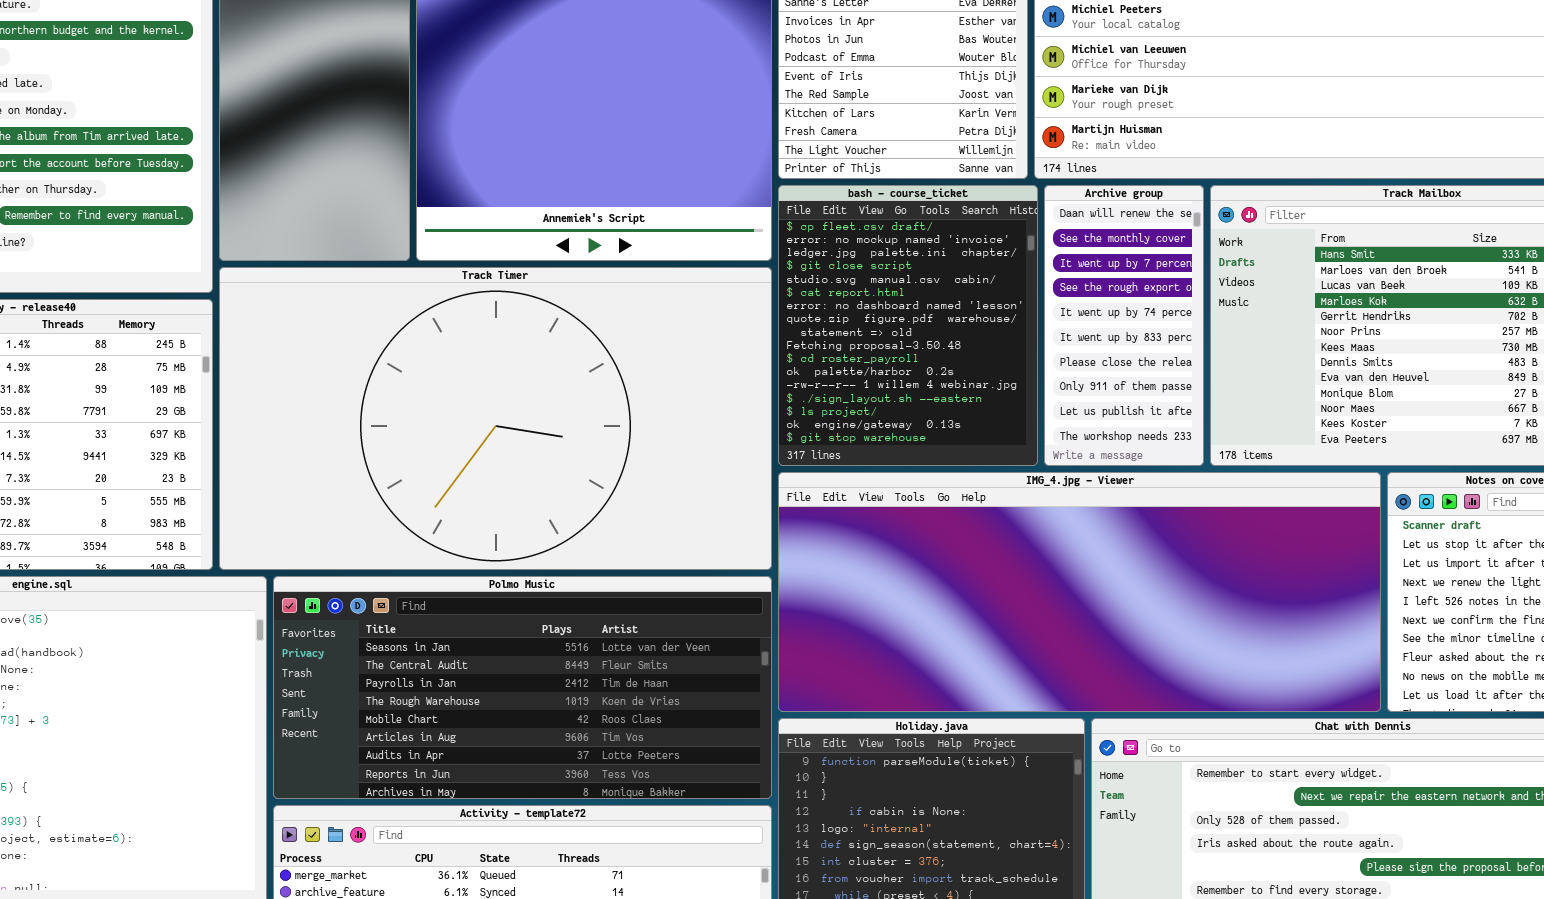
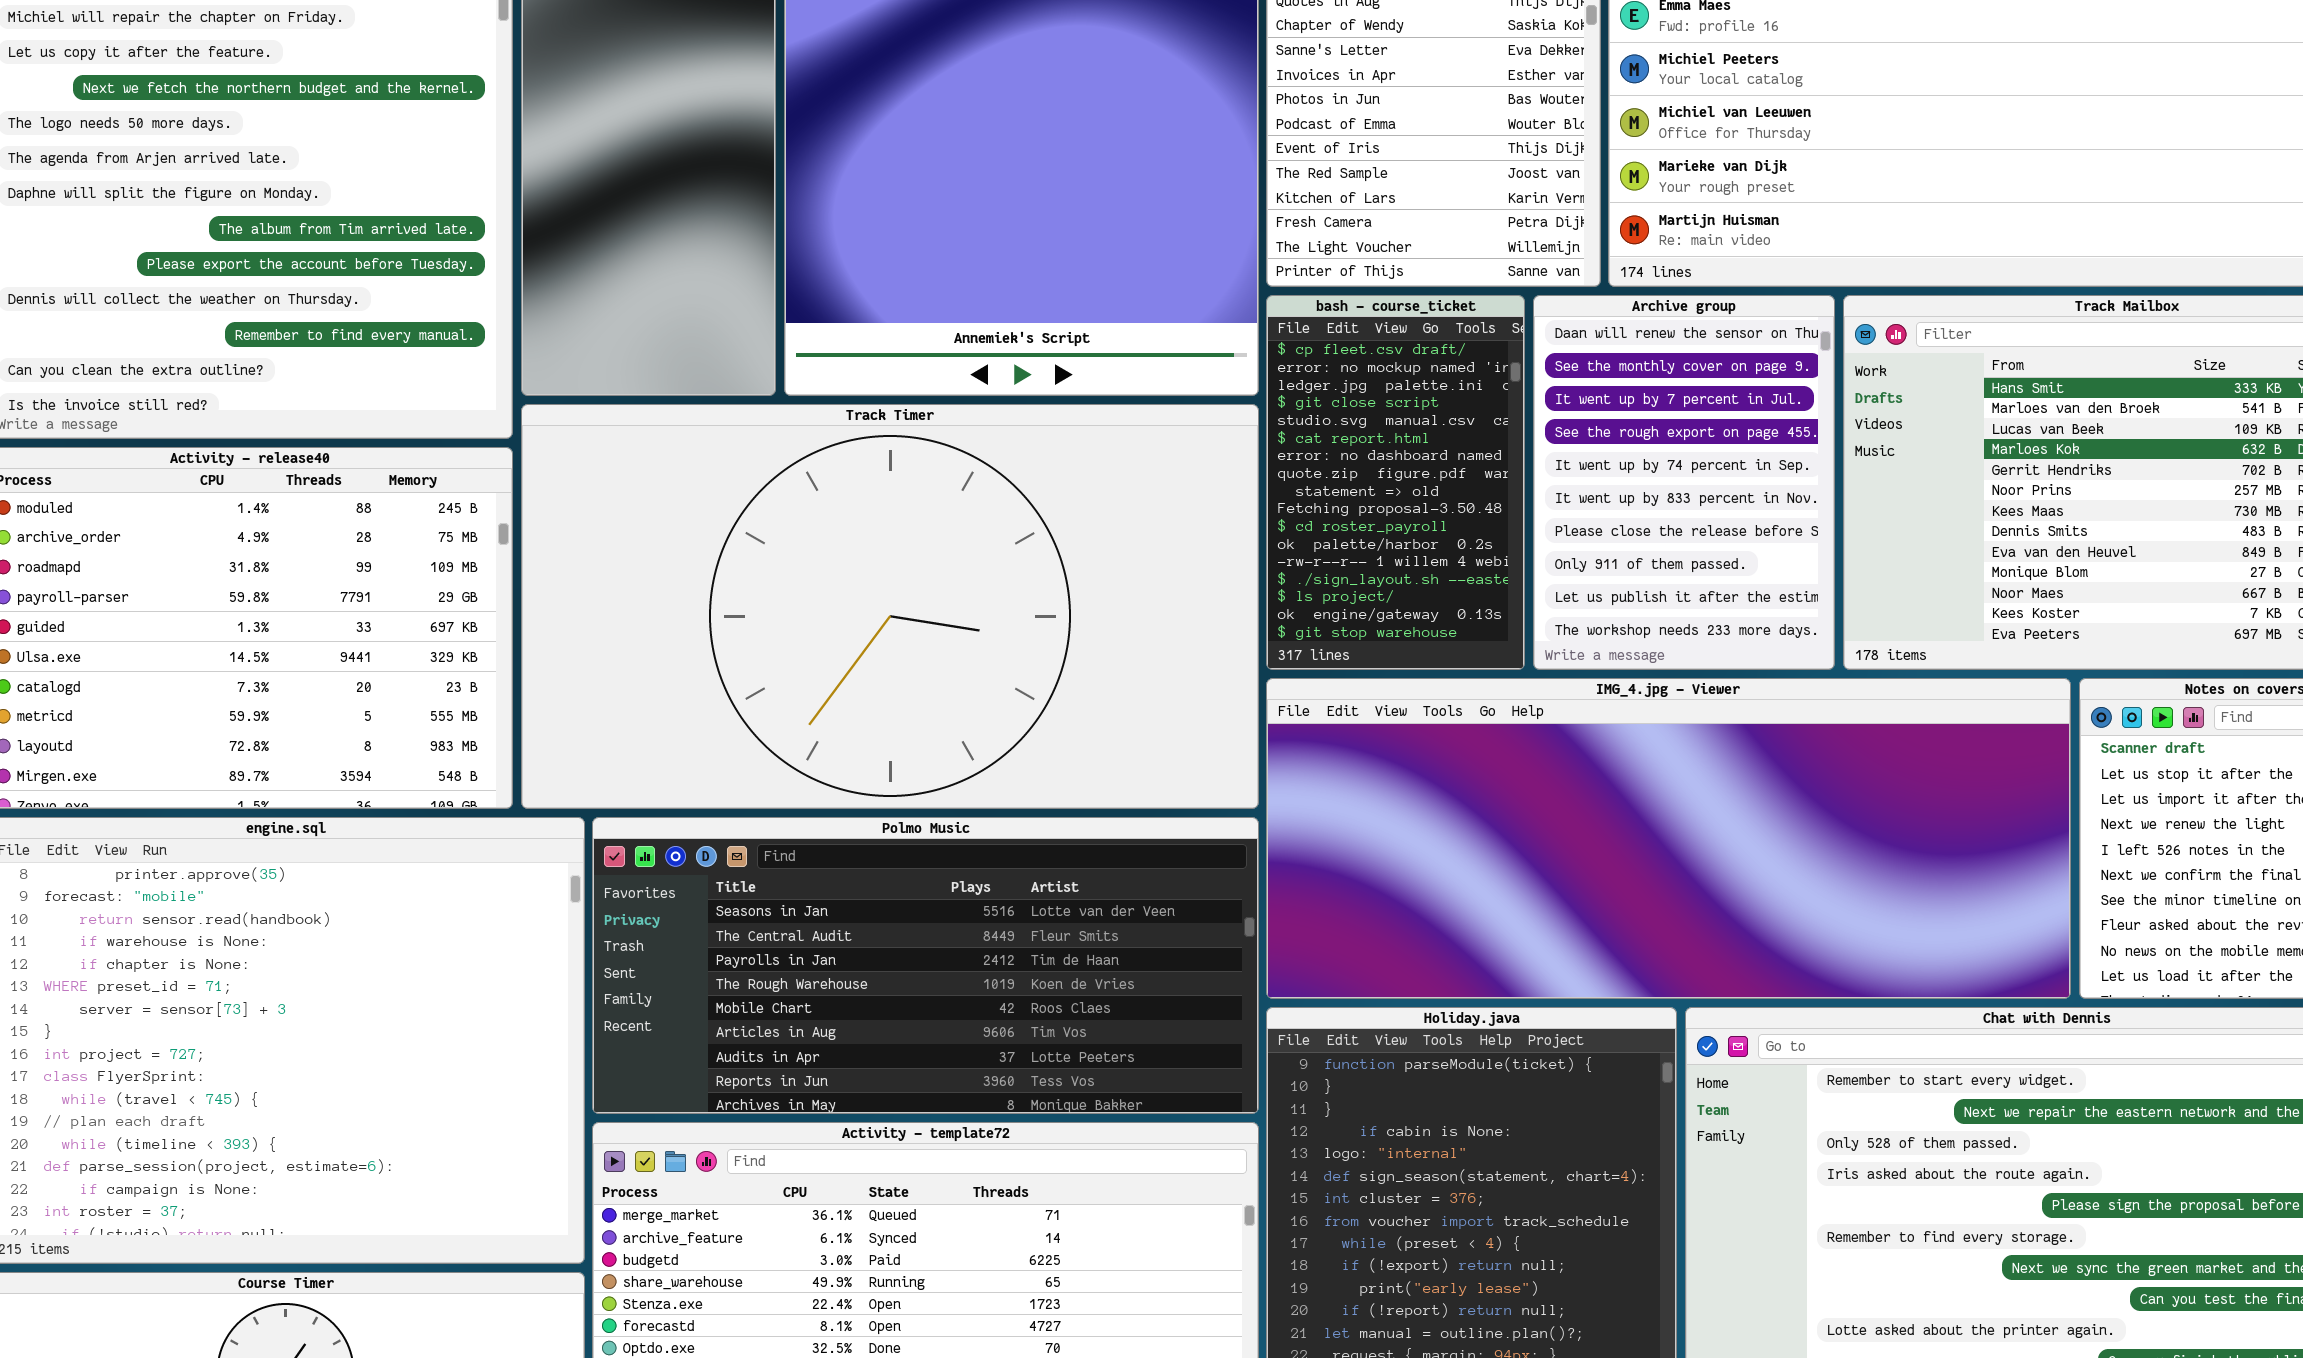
bash - course_ticket: [778,185,1038,466] -> [1266,295,1525,670], resized
Archive group: [1044,185,1204,466] -> [1533,295,1835,670], resized

